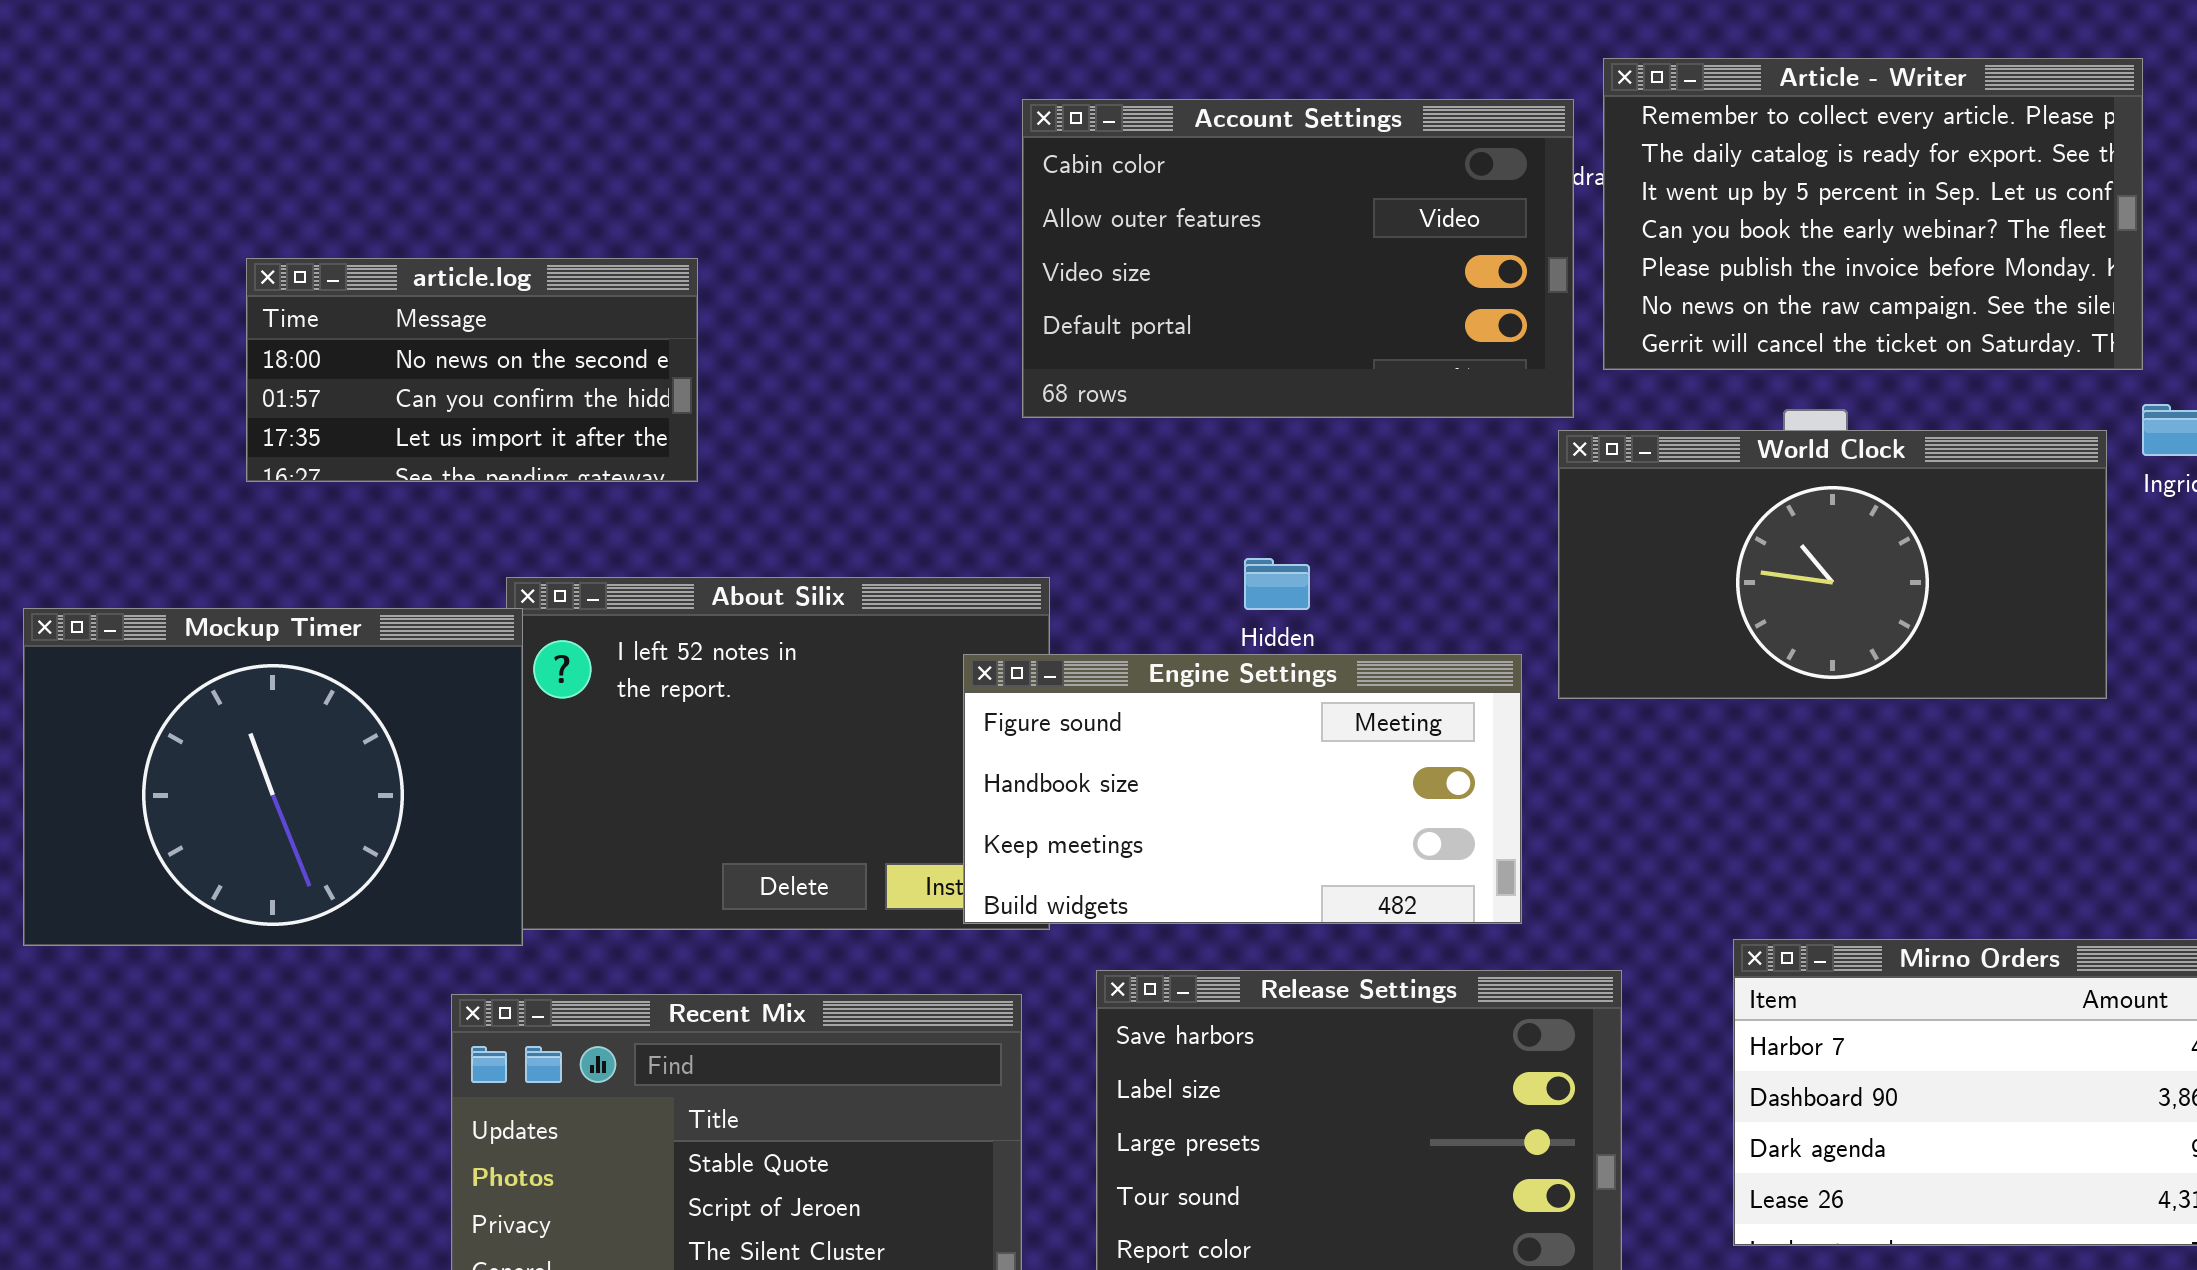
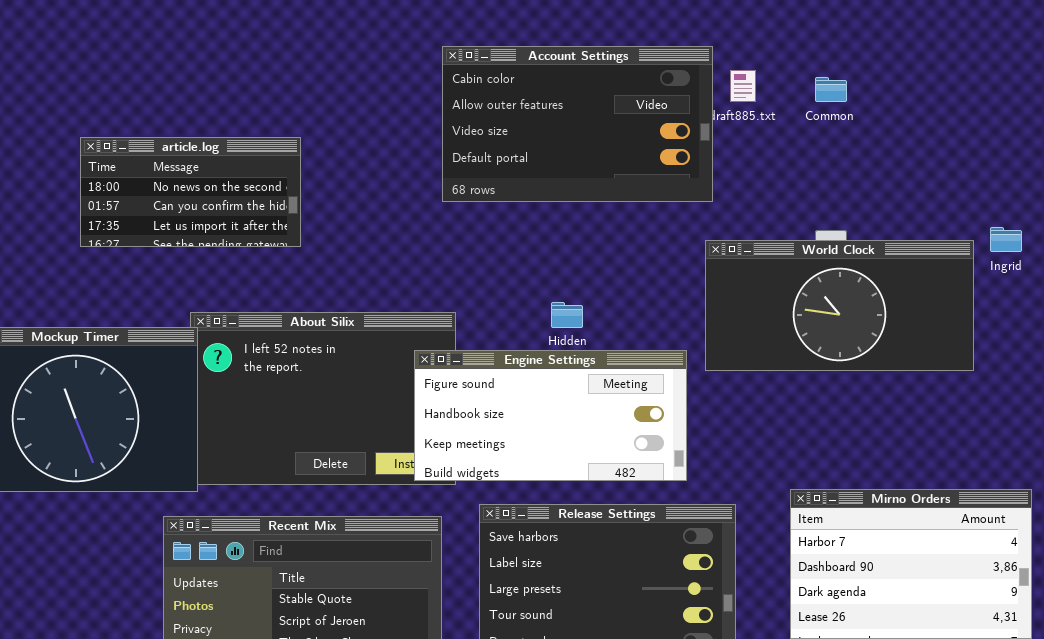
Article - Writer: [1603,58,2143,370] -> none, closed
Account Settings: [1022,99,1574,418] -> [442,46,713,202], moved
article.log: [246,258,698,482] -> [80,137,301,247], moved

